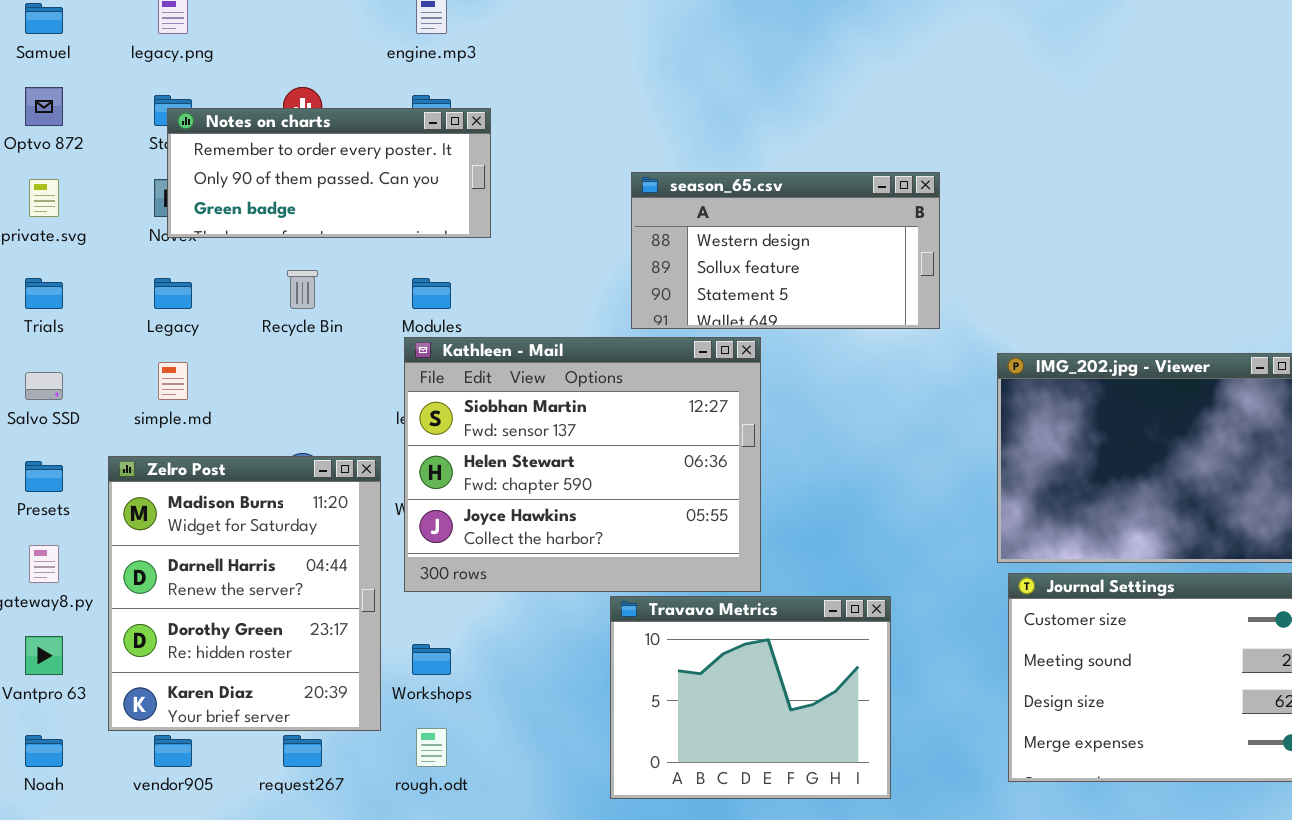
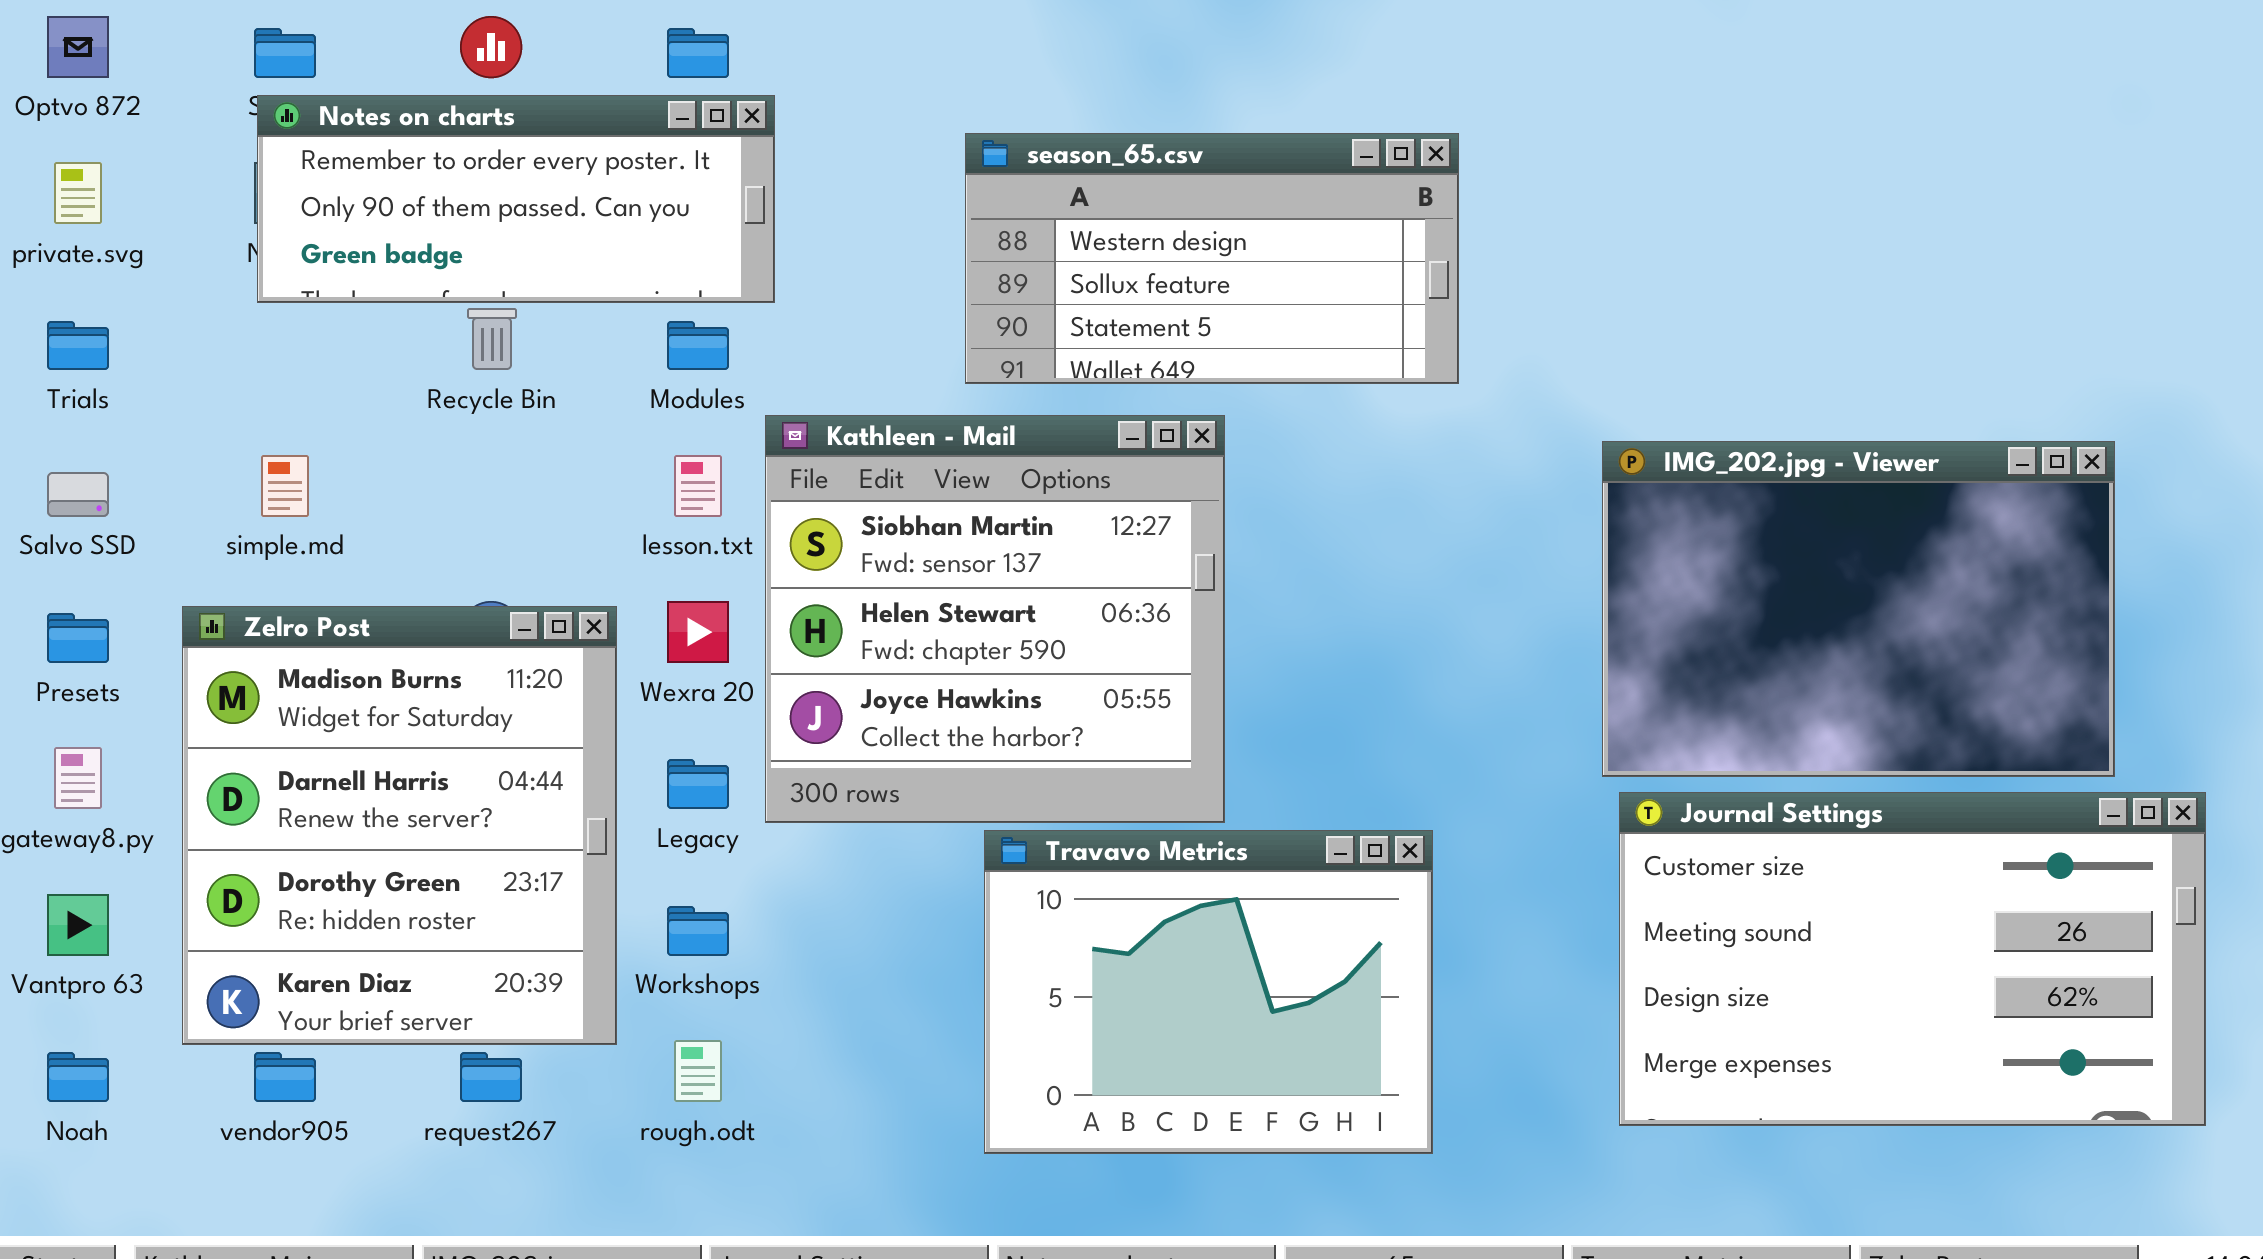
Notes on charts: [167,108,491,238] -> [257,95,775,303], moved
season_65.csv: [631,172,940,329] -> [965,133,1459,384], moved
Legacy: [154,278,192,309] -> [667,759,729,809], moved
Kathleen - Mail: [404,337,761,592] -> [765,415,1225,823], resized

